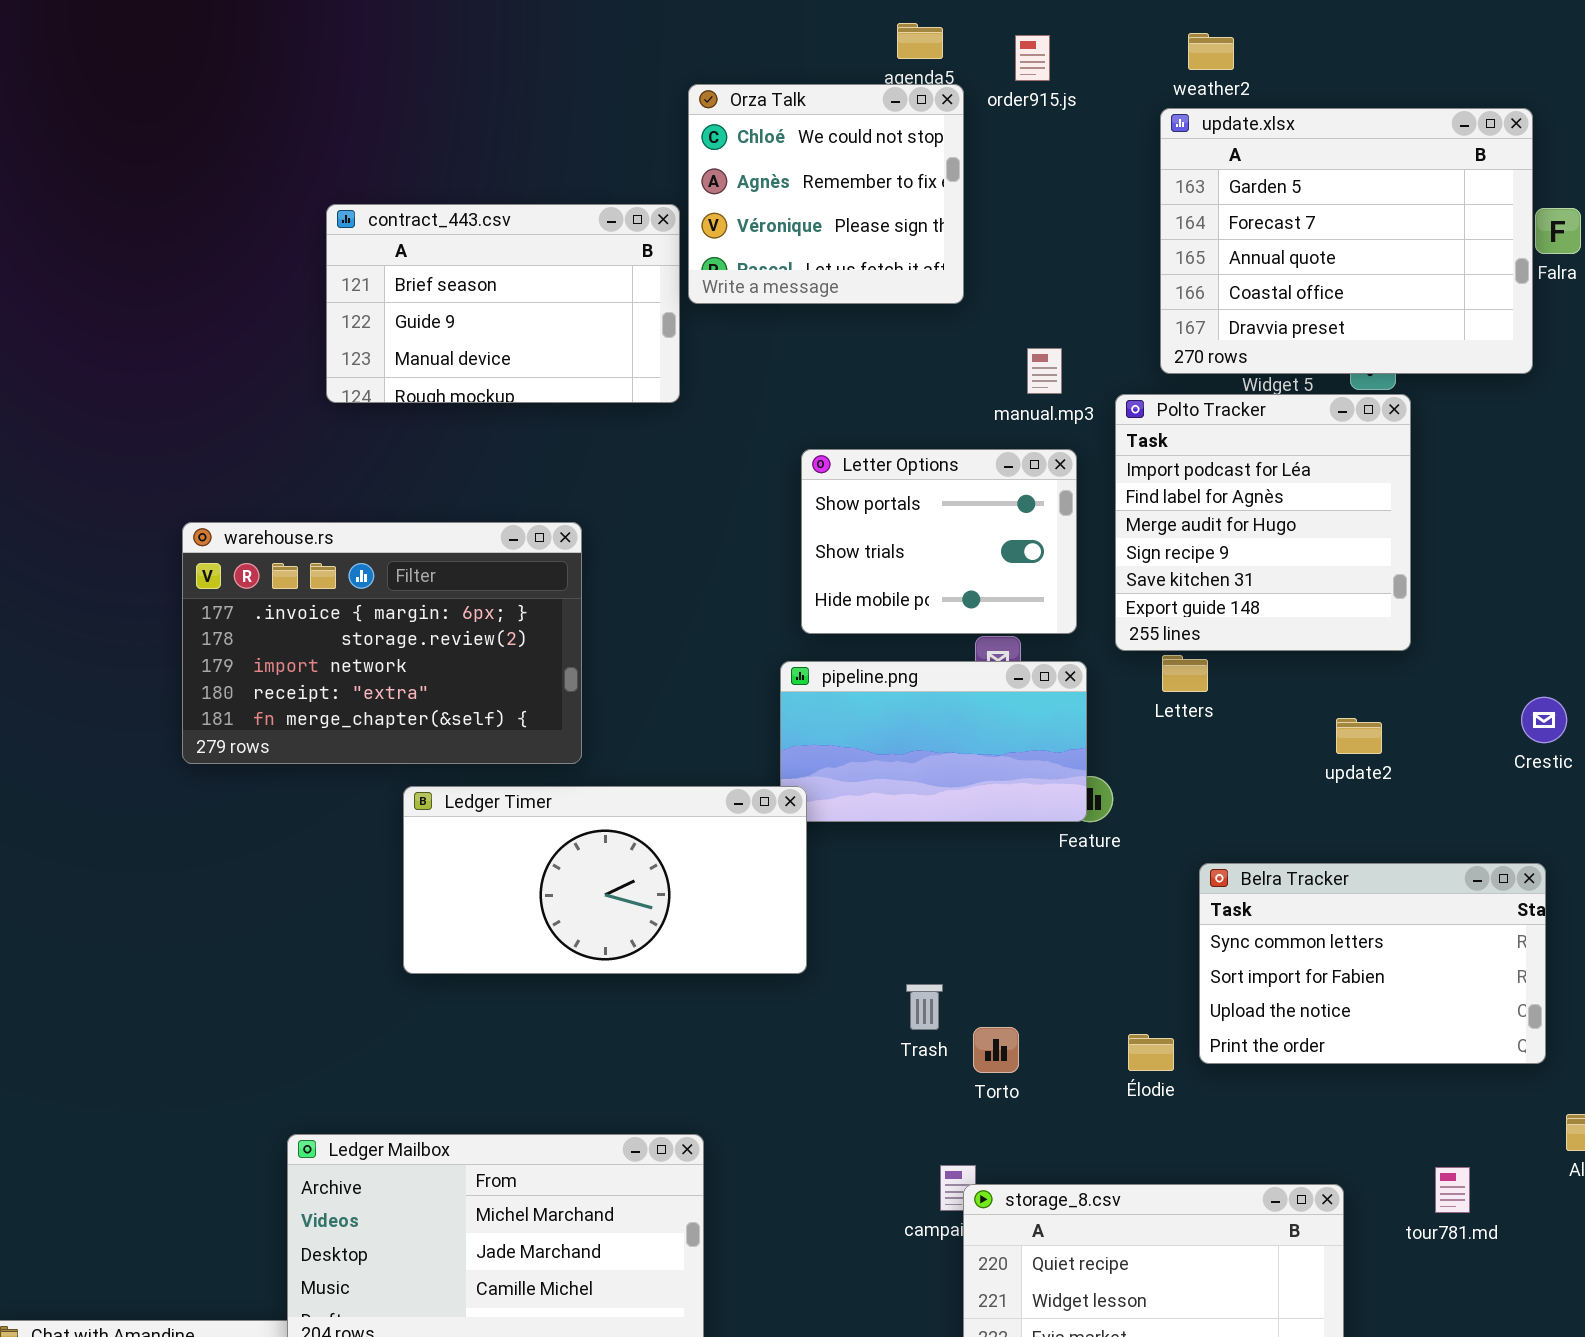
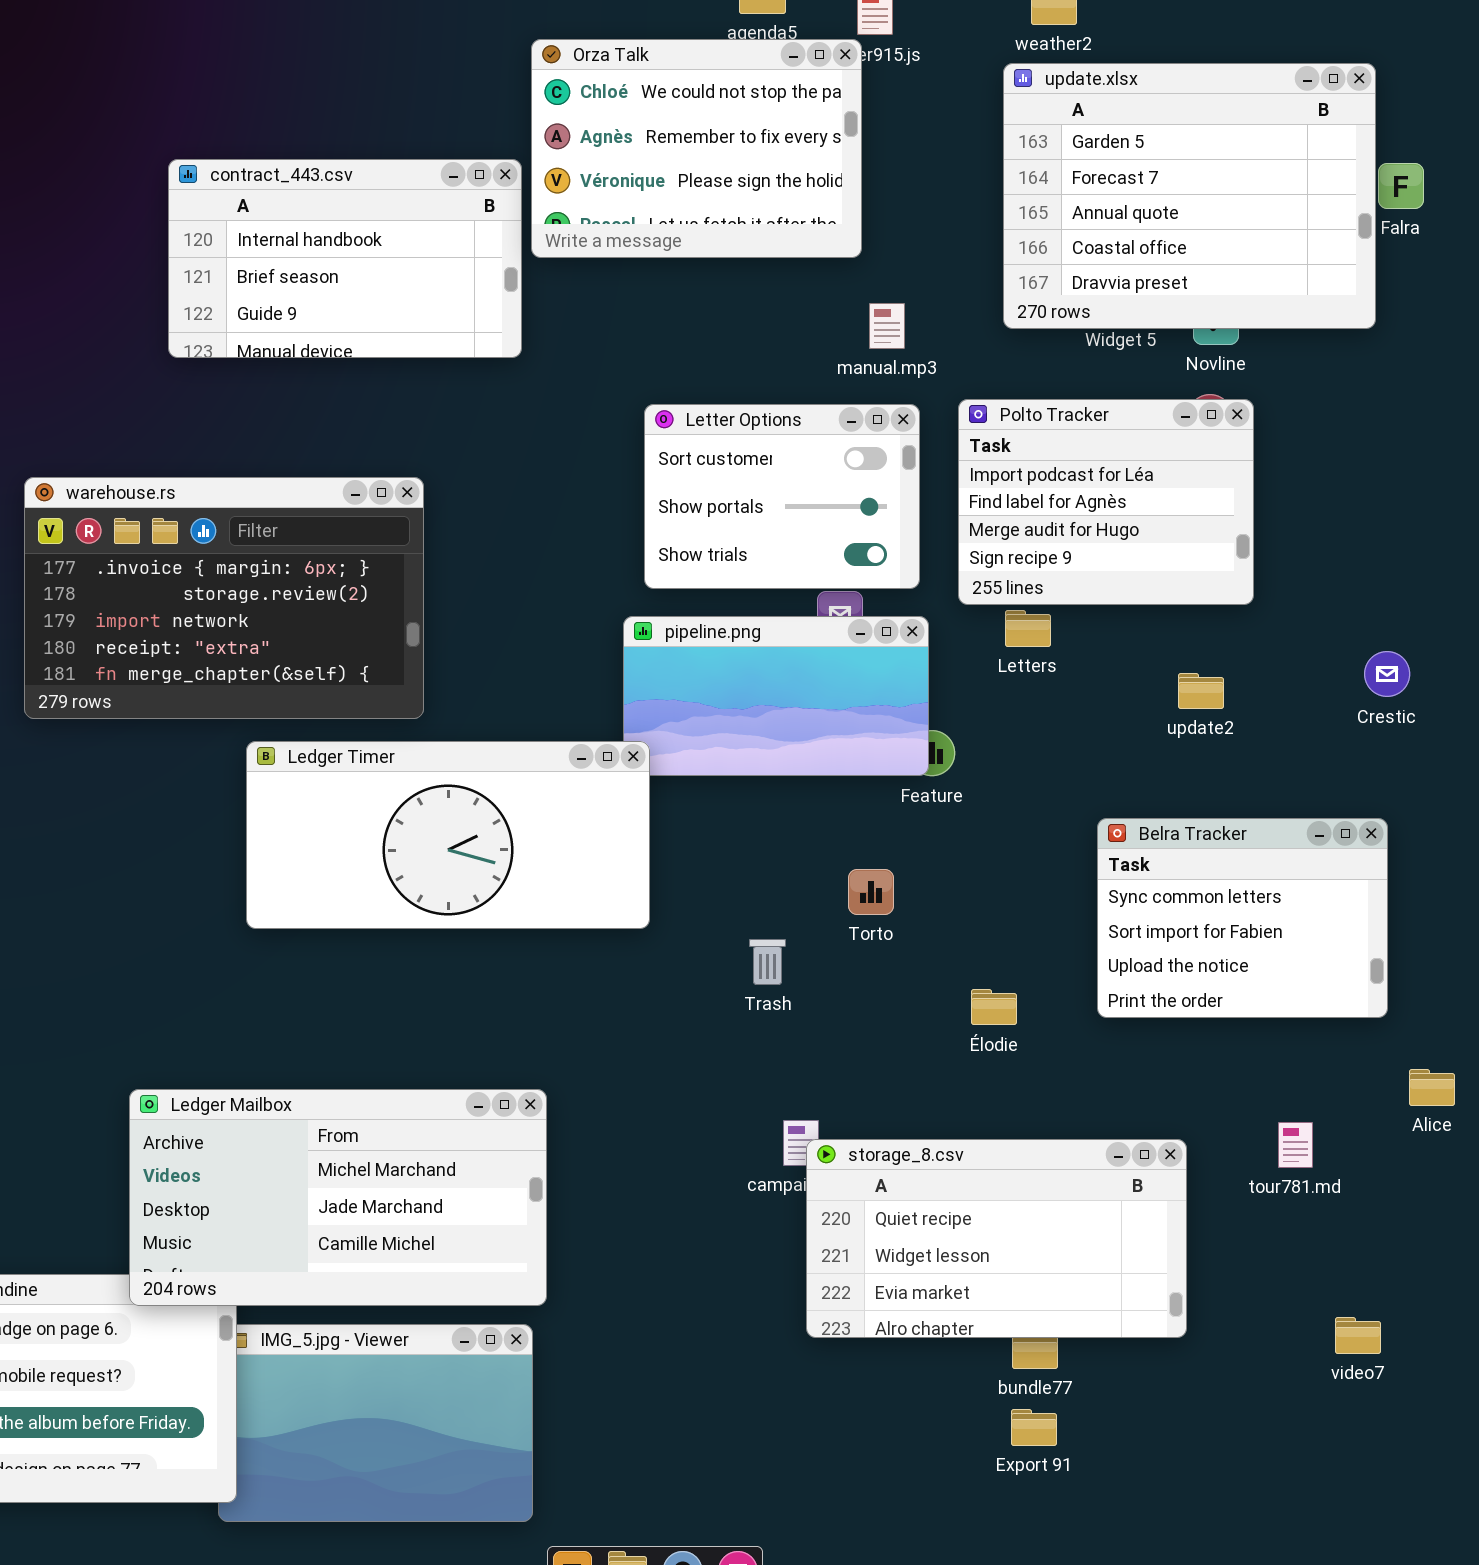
Orza Talk: [688,84,964,304] -> [531,39,862,258], resized
contract_443.csv: [326,204,680,403] -> [168,159,522,358], scrolled up 1 row
Polto Tracker: [1115,394,1411,651] -> [958,399,1254,605], resized
Letter Options: [801,449,1077,634] -> [644,404,920,589], scrolled up 1 row
Belra Tracker: [1199,863,1546,1064] -> [1097,818,1388,1018], resized
Torto: [973,1027,1019,1073] -> [848,869,894,915], moved

